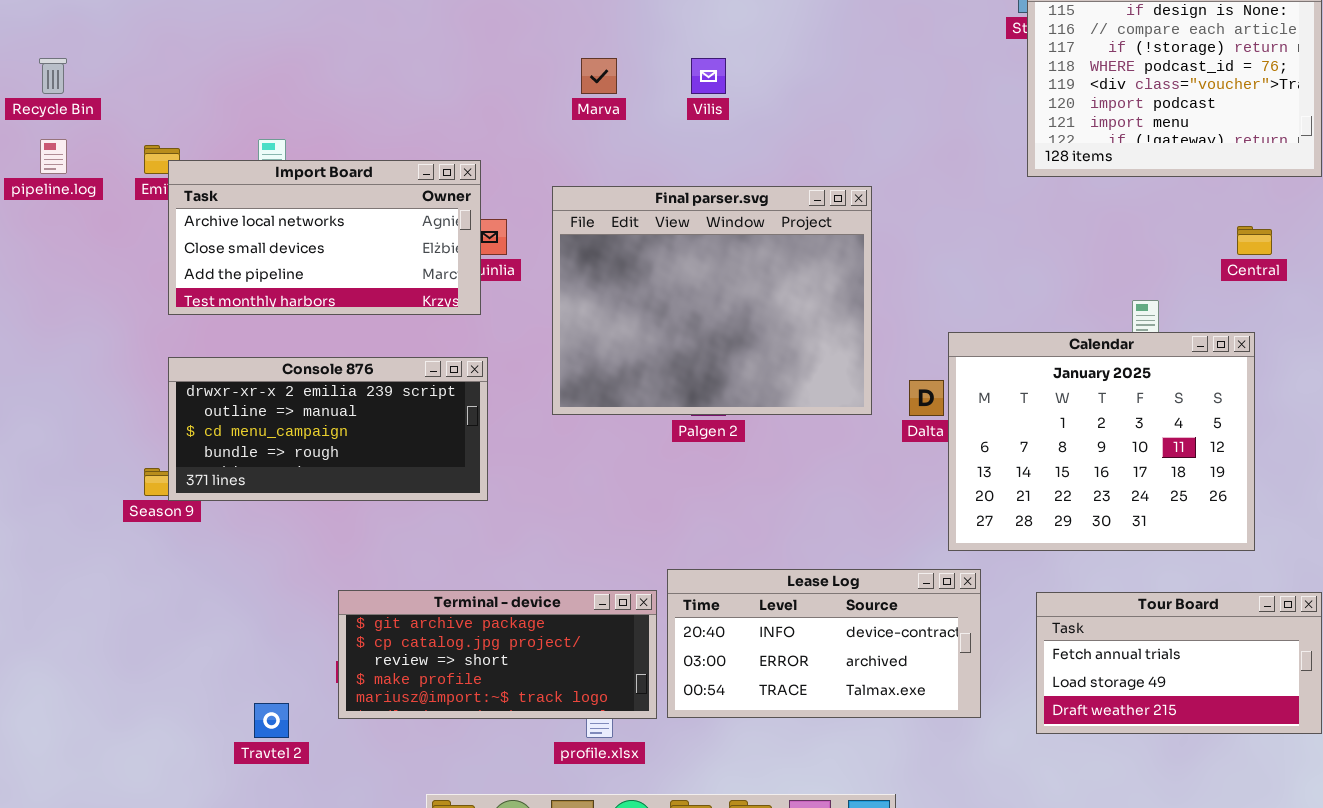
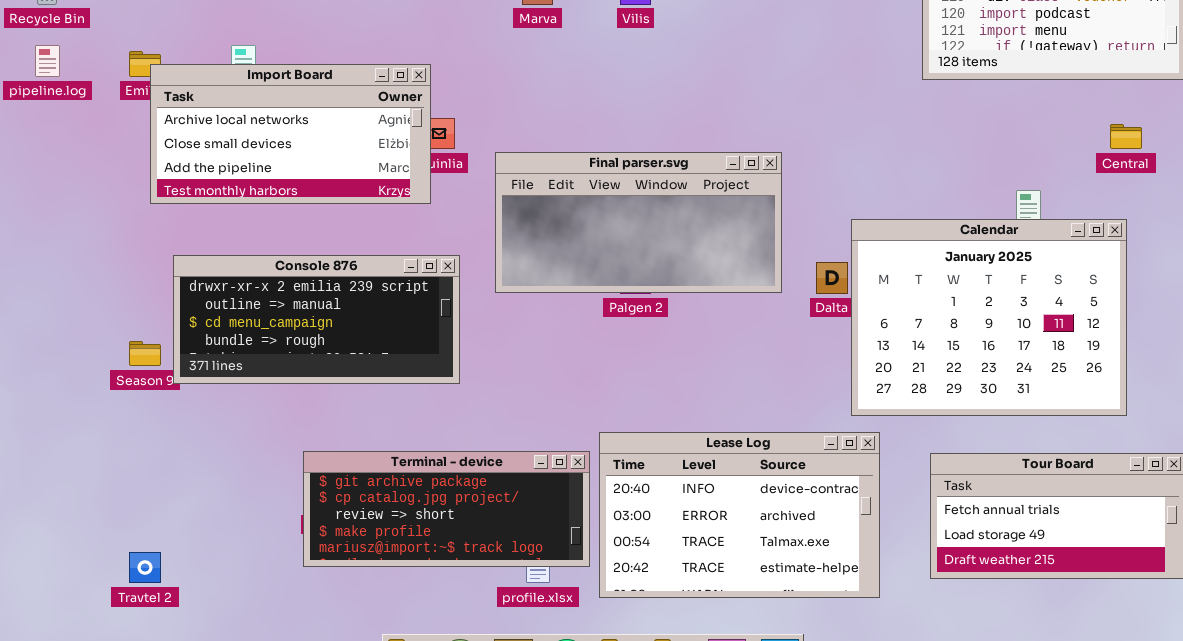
Final parser.svg: [552,186,872,415] -> [495,152,782,293], resized
Console 876: [168,357,488,501] -> [173,255,460,384], moved
Lease Log: [667,569,981,718] -> [599,432,880,598], resized
Travtel 2: [254,703,289,738] -> [129,552,161,583], moved

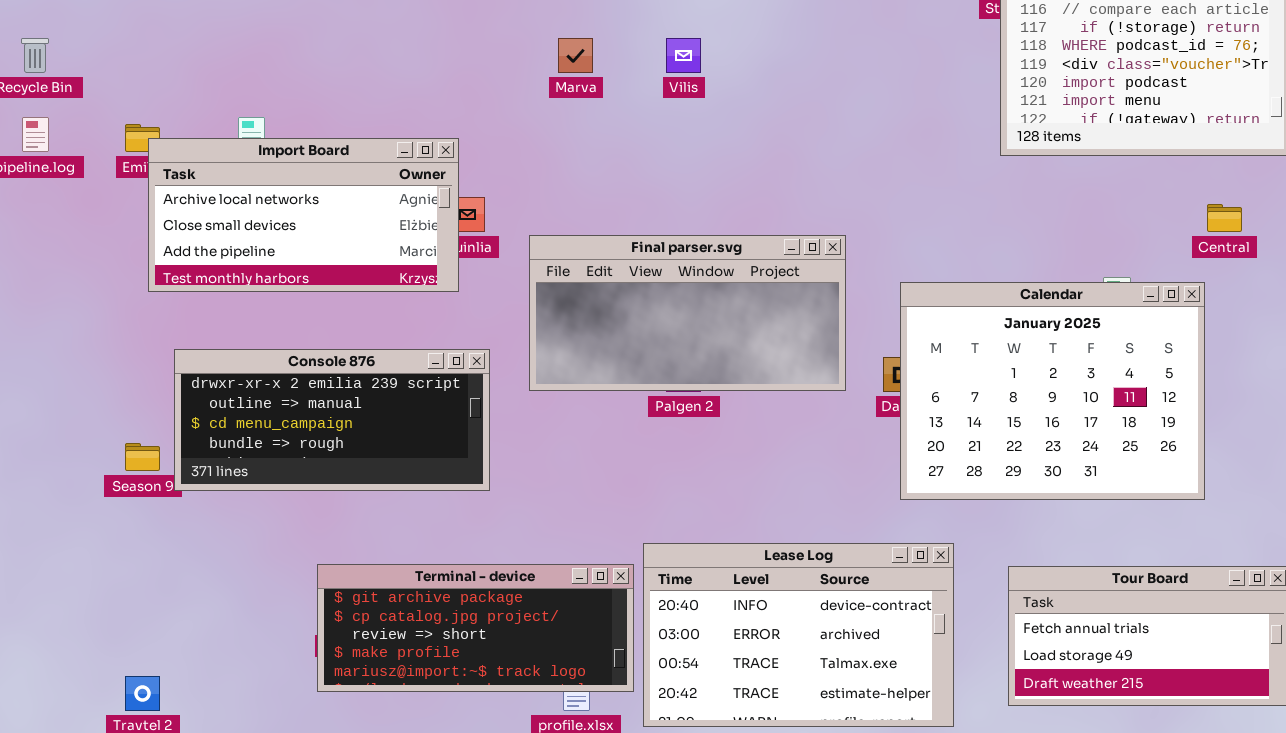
Calendar: [851,219,1127,416] -> [900,282,1205,500], moved

